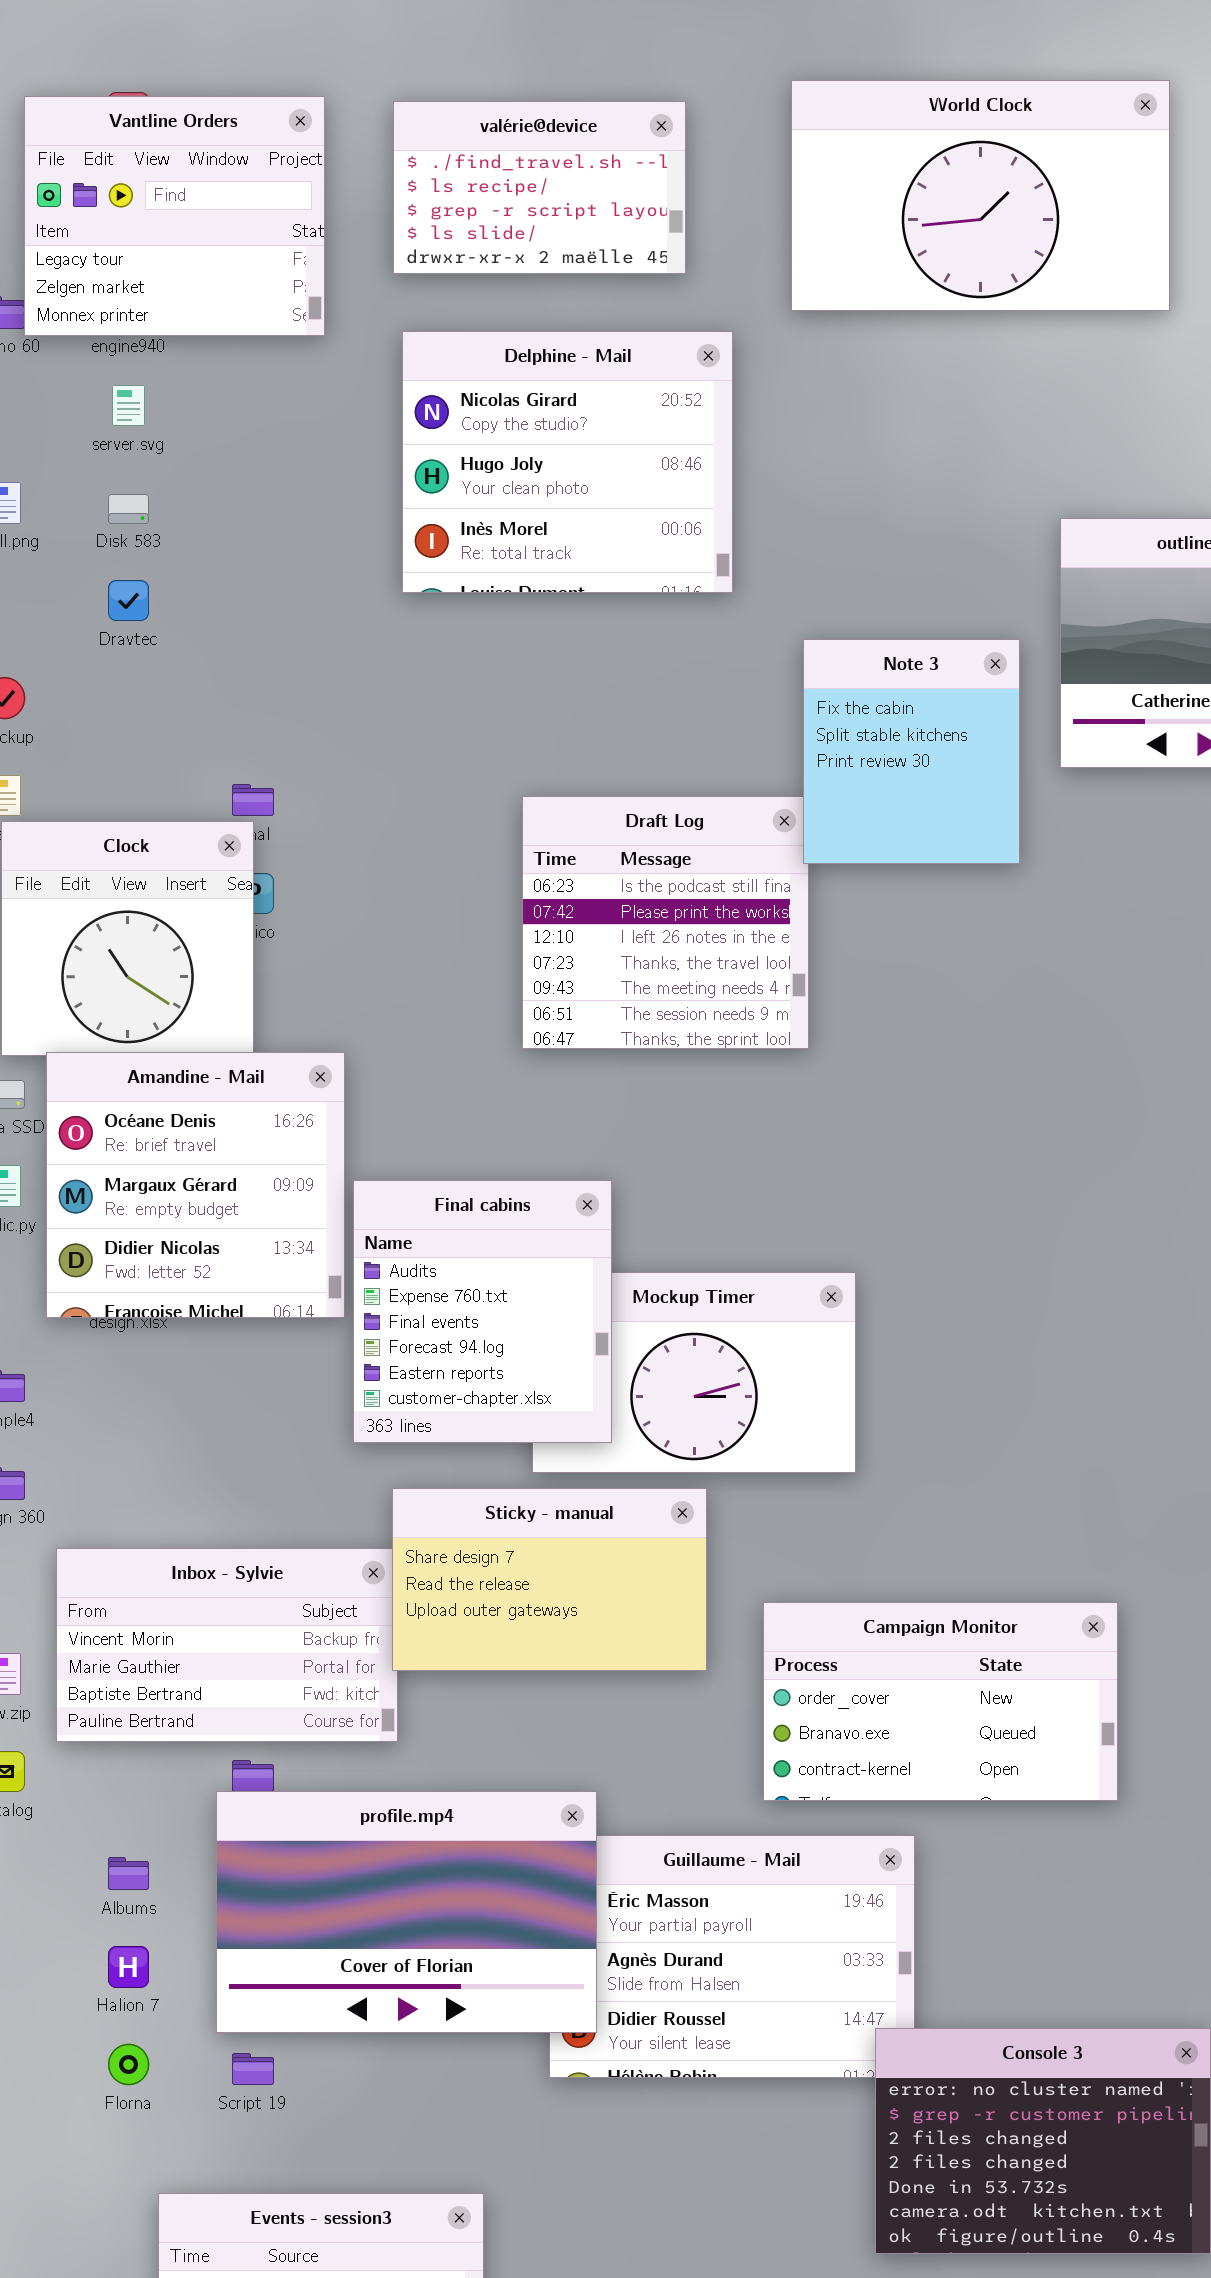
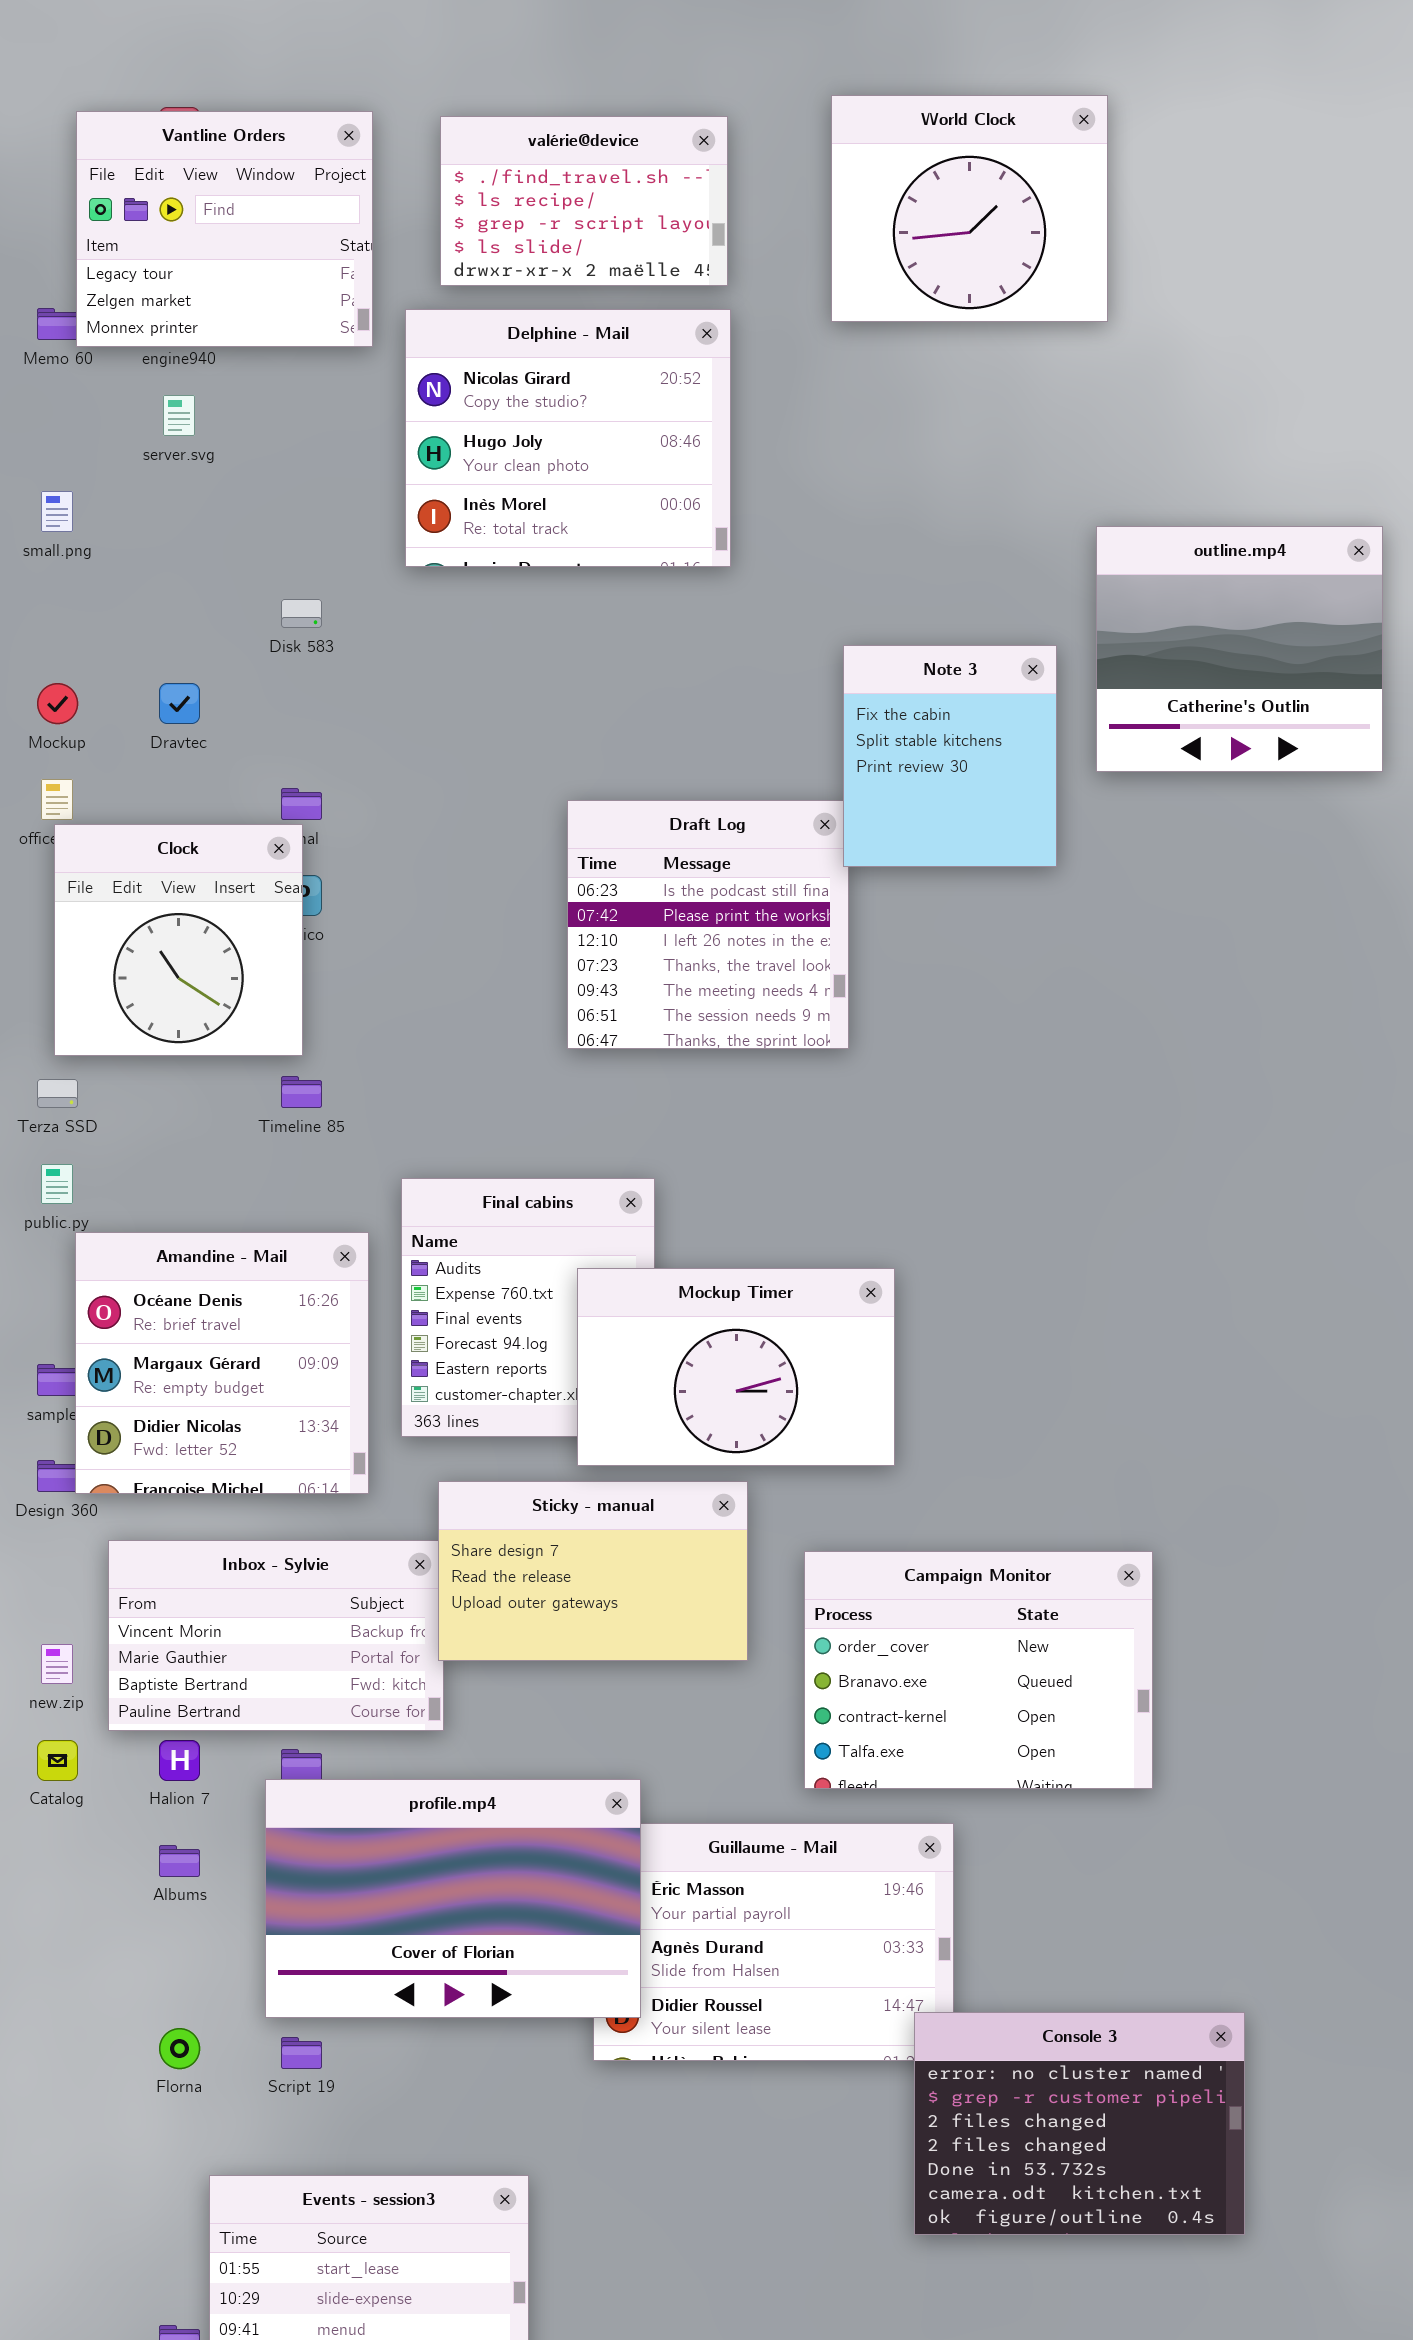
World Clock: [791,80,1170,311] -> [831,95,1108,322], resized
Delphine - Mail: [402,331,733,593] -> [405,309,731,567], moved
Disk 583: [108,494,149,524] -> [281,599,322,628], moved
Dravtec: [108,580,149,621] -> [159,683,200,724], moved
Amandine - Mail: [46,1052,345,1318] -> [75,1232,369,1494], moved
Mockup Timer: [532,1272,856,1473] -> [577,1268,895,1466], raised
Campaign Monitor: [763,1602,1118,1801] -> [804,1551,1153,1789], resized
Halion 7: [108,1946,149,1988] -> [159,1740,200,1781], moved

